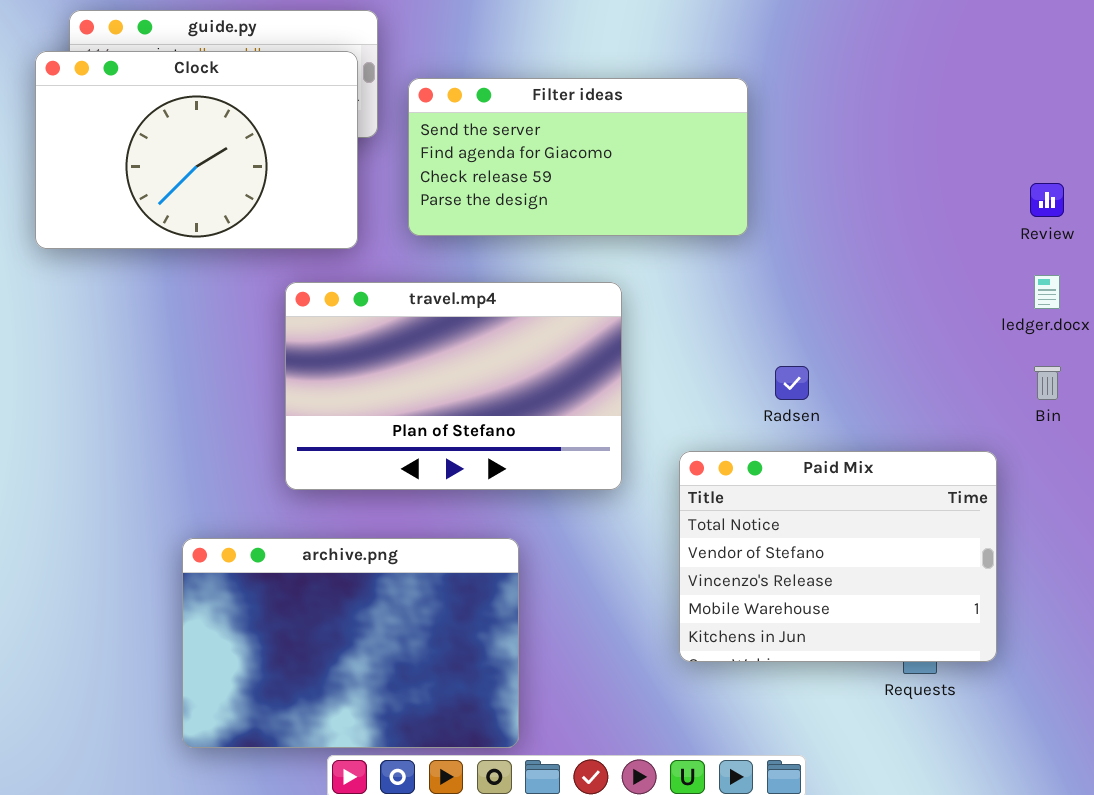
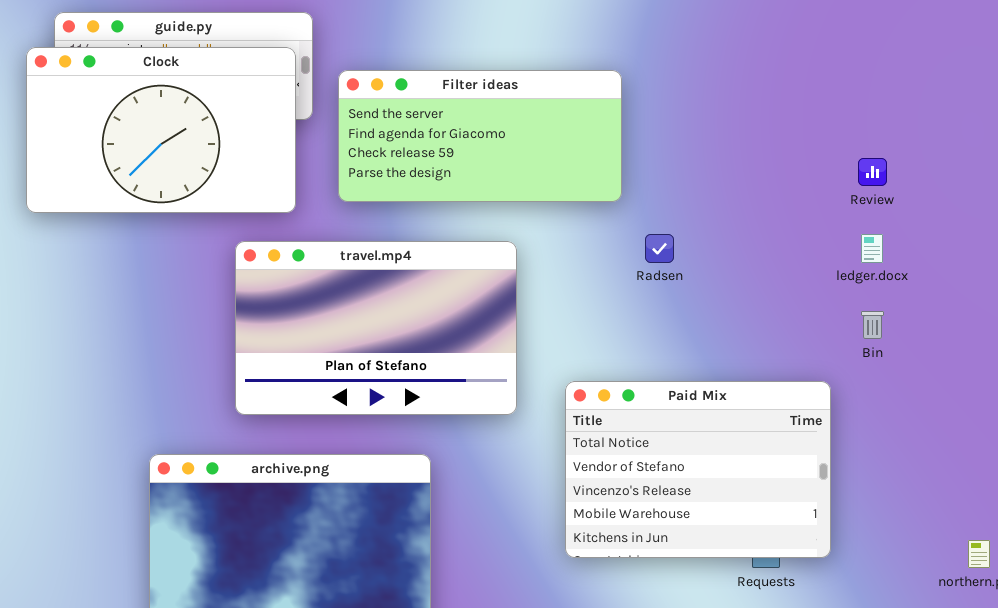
Radsen: [775,366,809,400] -> [645,234,674,263], moved

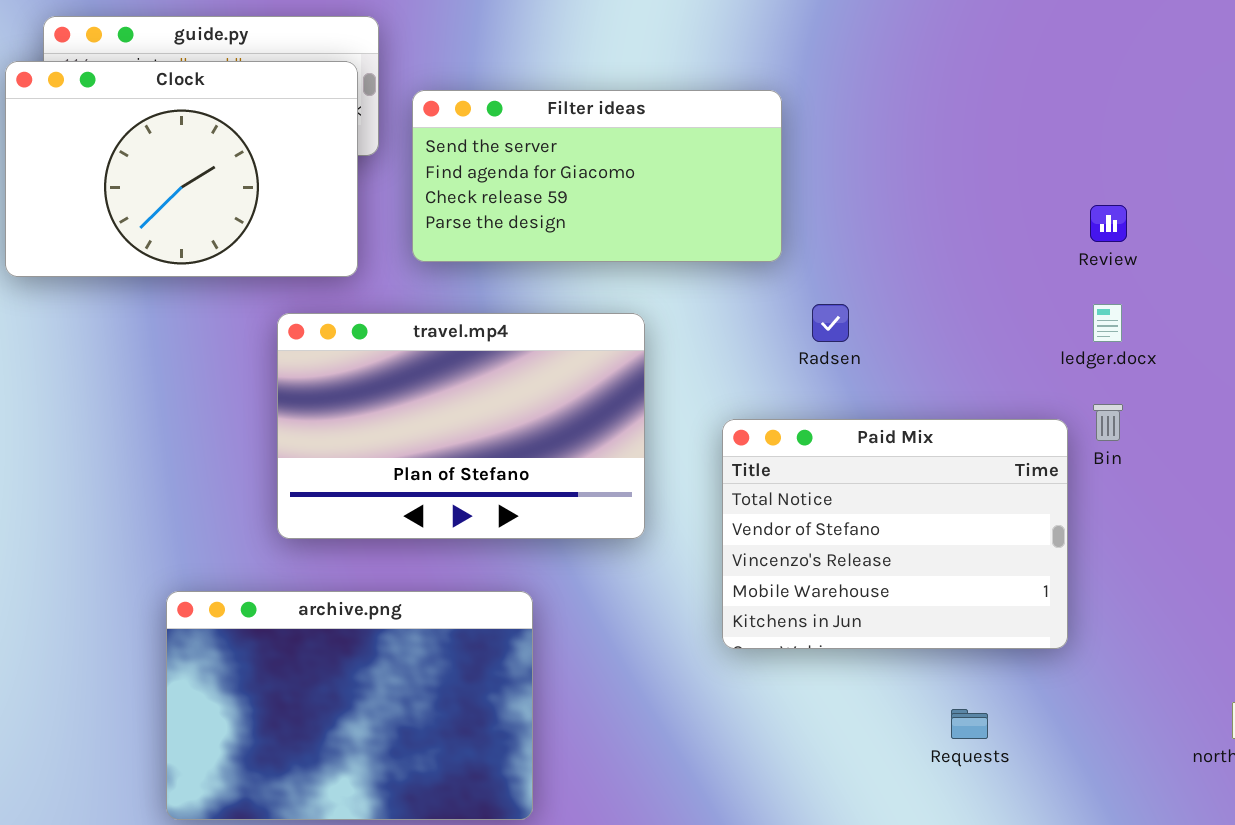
Paid Mix: [565,381,831,558] -> [722,419,1068,649], moved

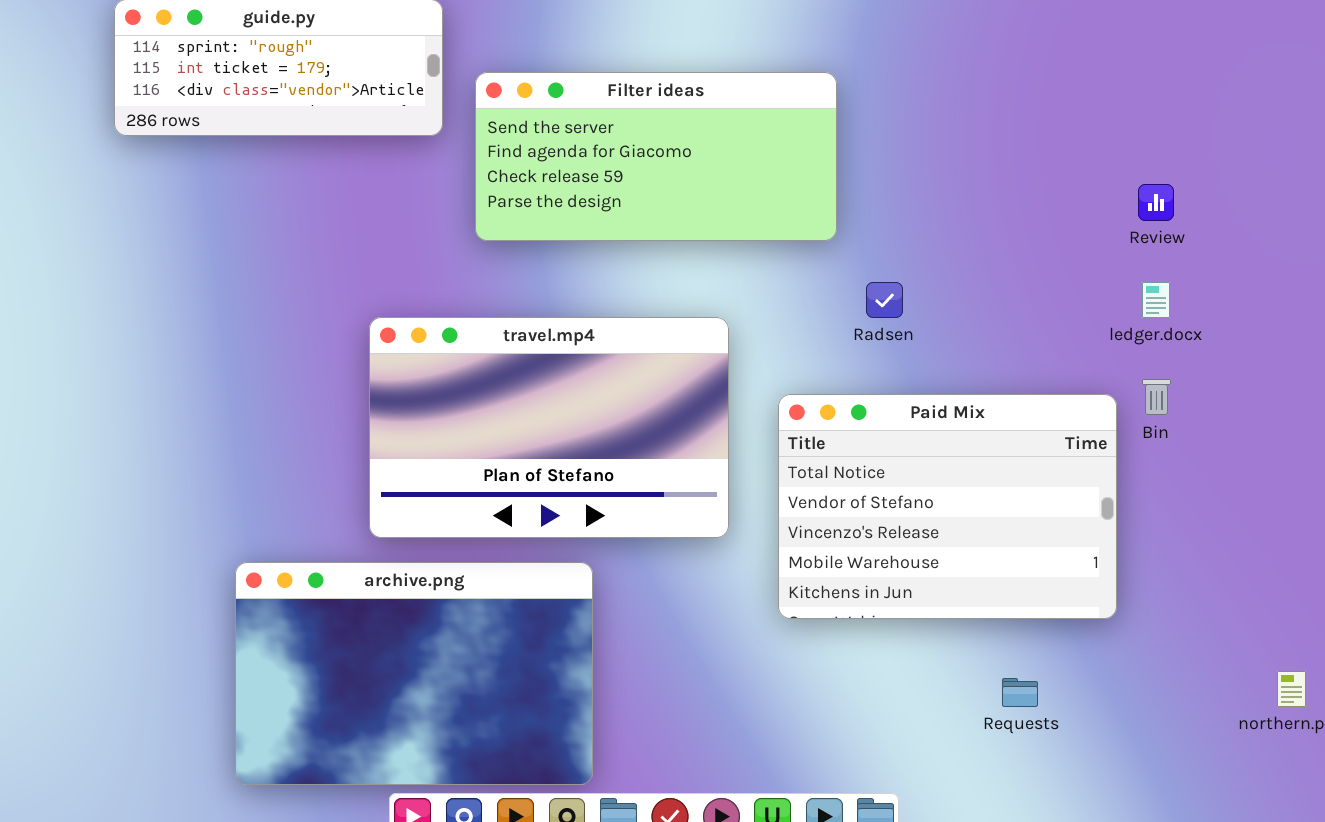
Clock: [5,61,358,277] -> none, closed
travel.mp4: [277,313,645,539] -> [369,317,729,538], moved

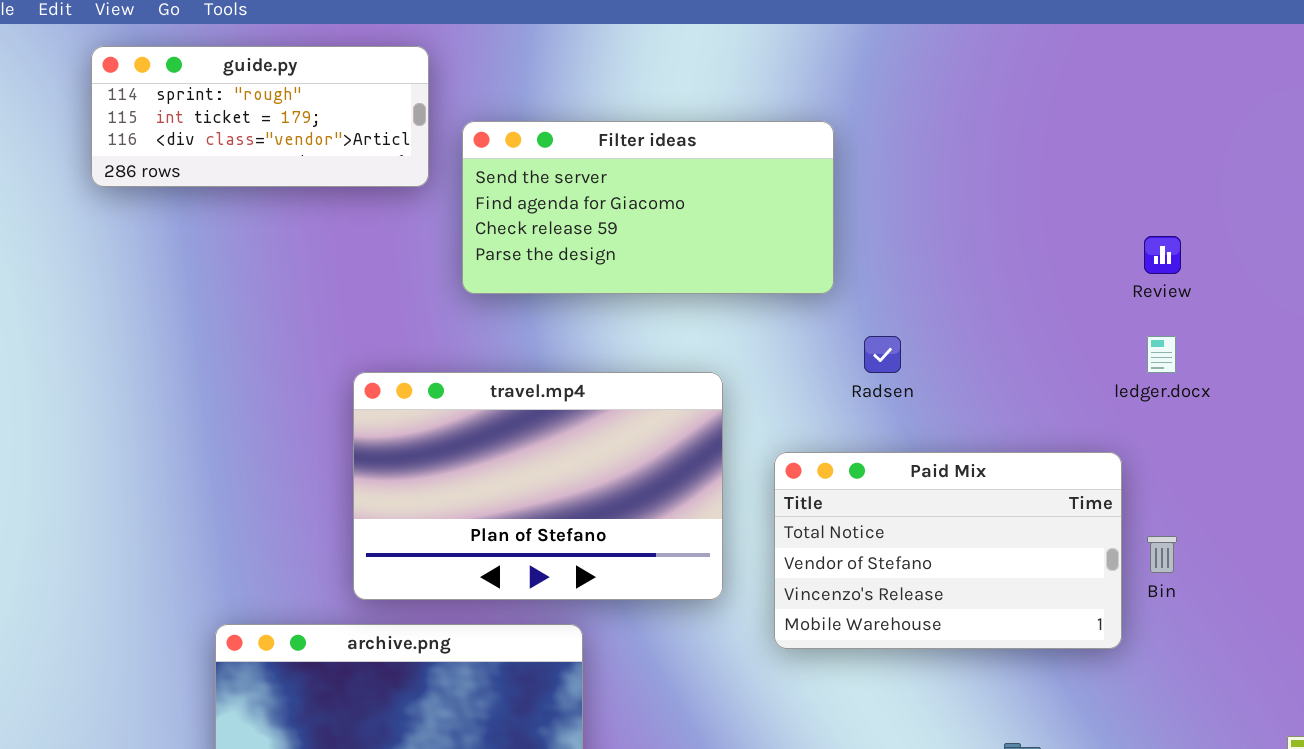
Bin: [1142,379,1171,415] -> [1147,536,1177,573], moved
Paid Mix: [778,394,1117,619] -> [774,452,1122,649], resized

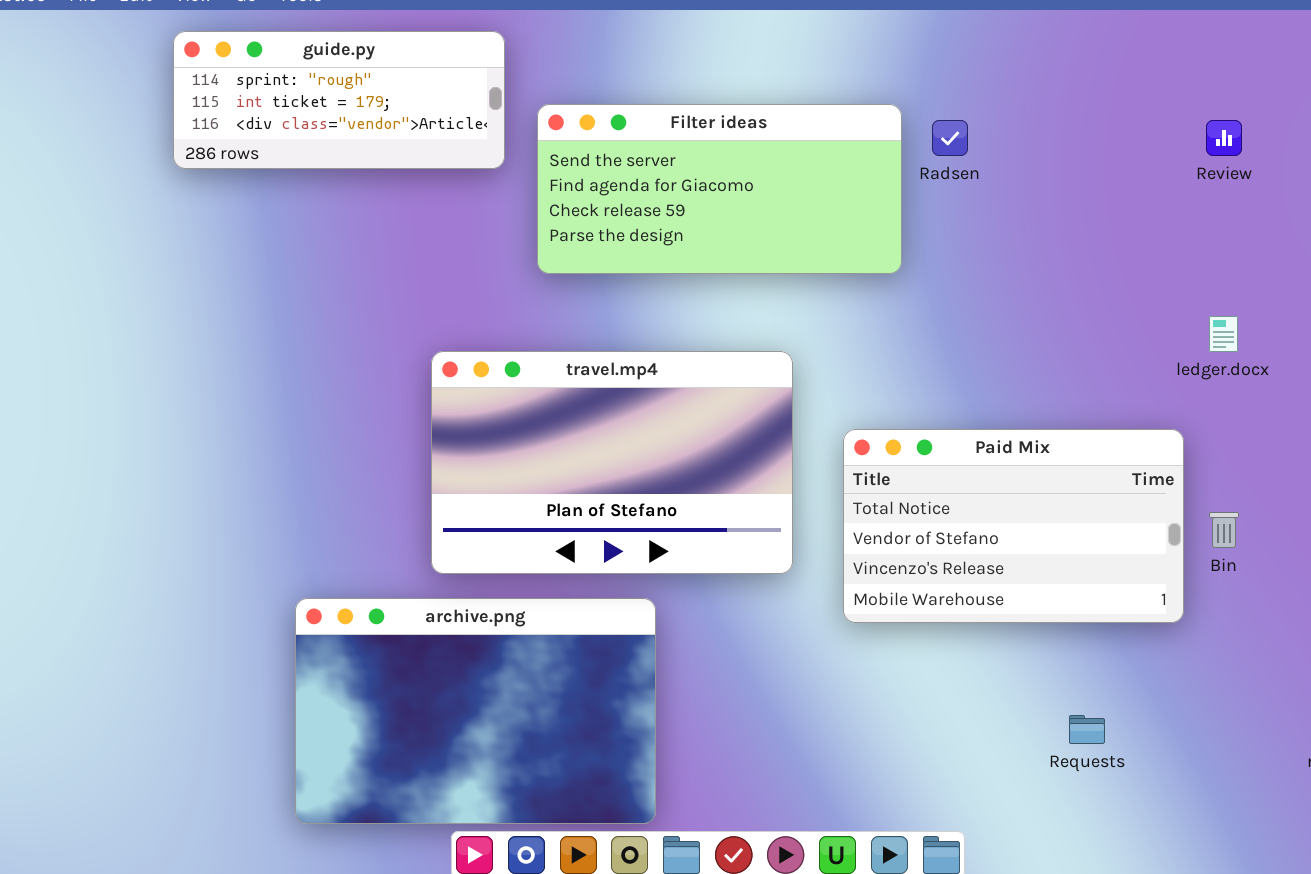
Review: [1144,236,1181,274] -> [1206,120,1242,156], moved
Radsen: [864,336,901,373] -> [932,120,968,156], moved

